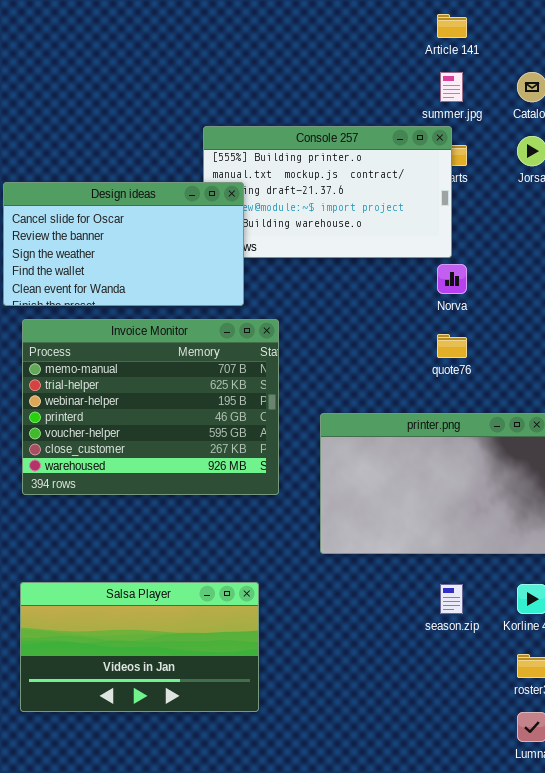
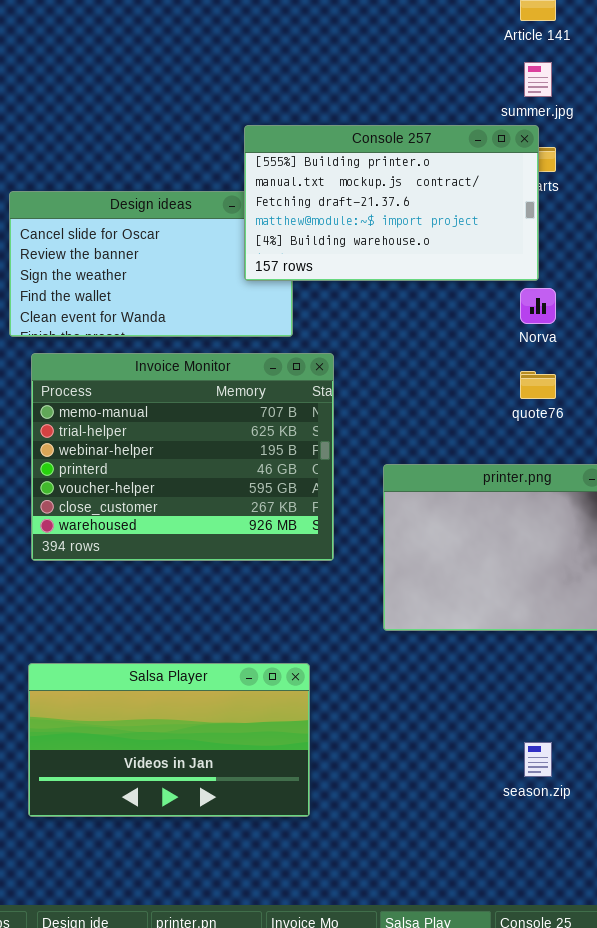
Console 257: [203,126,452,258] -> [244,125,539,281], raised
season.zip: [440,584,463,614] -> [524,742,552,777], moved

